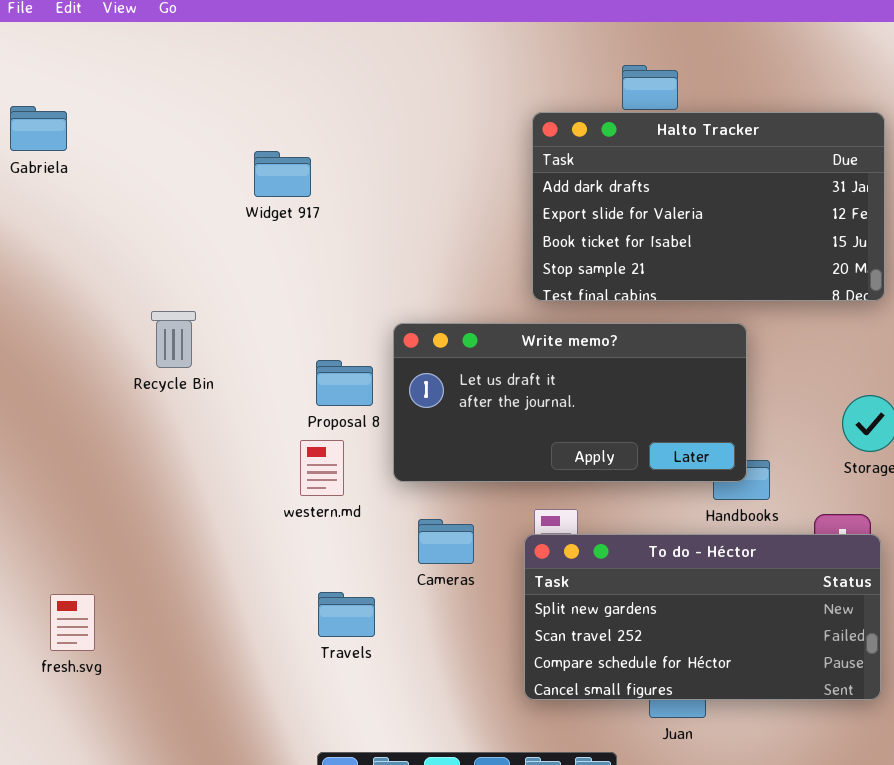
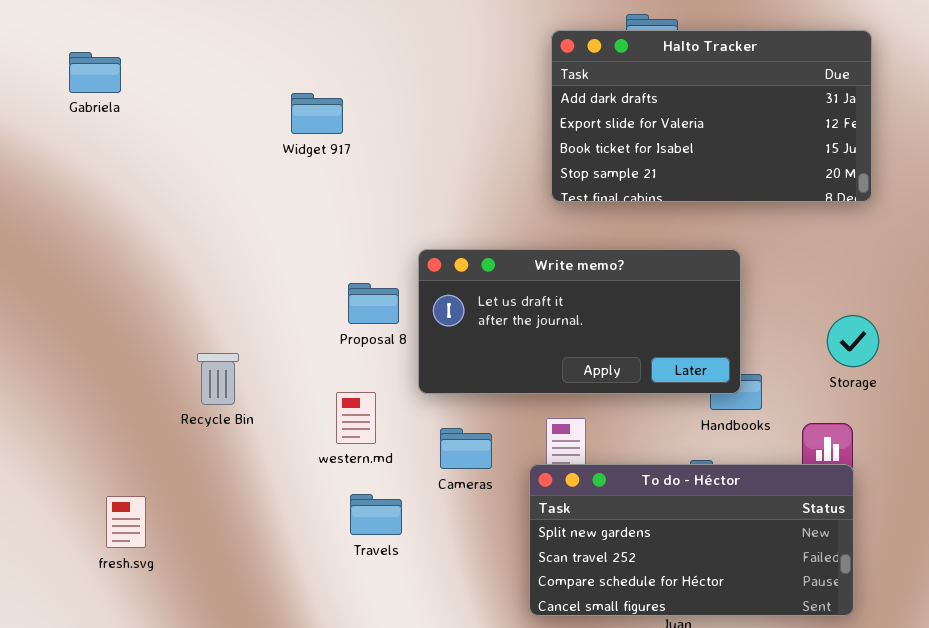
Halto Tracker: [532,112,885,301] -> [551,30,872,202], moved
Recycle Bin: [151,311,196,368] -> [197,353,239,405], moved
western.md: [300,440,344,496] -> [336,392,376,444], moved
To do - Héctor: [524,534,881,700] -> [529,464,854,616], moved

